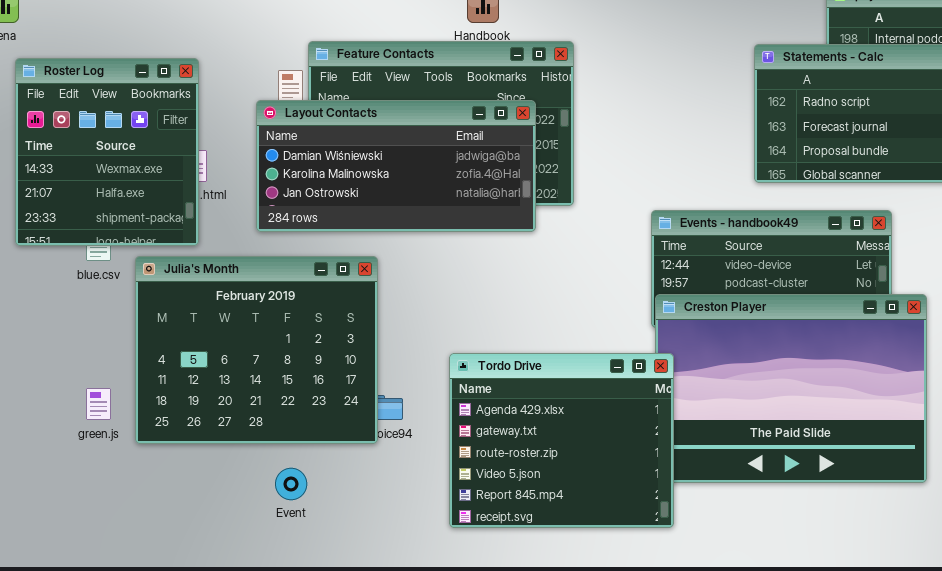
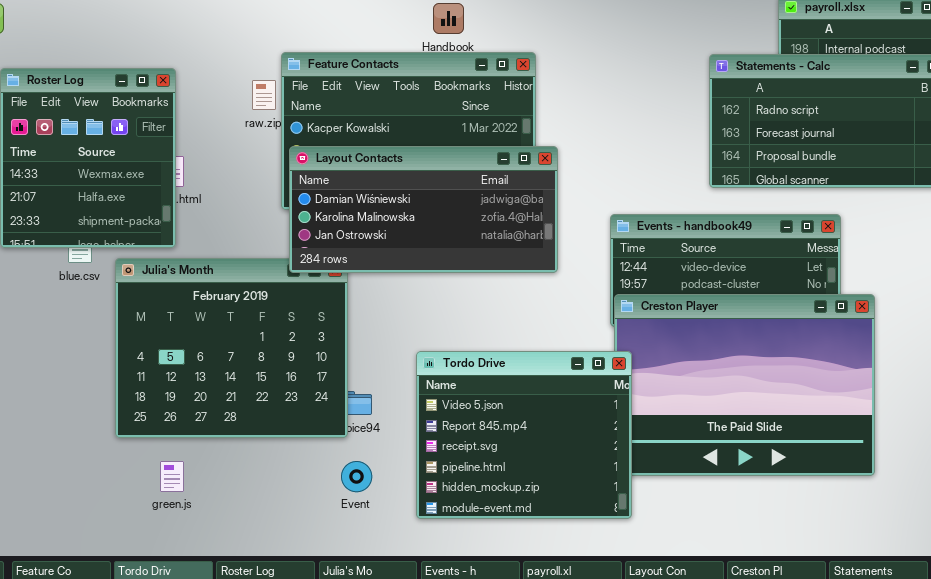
Layout Contacts: [256,100,536,232] -> [289,146,558,273], moved
Tordo Drive: [449,353,674,528] -> [416,351,632,519], scrolled down 3 rows
green.js: [86,388,111,420] -> [160,461,184,492], moved
Event: [275,468,307,500] -> [341,461,372,492], moved

